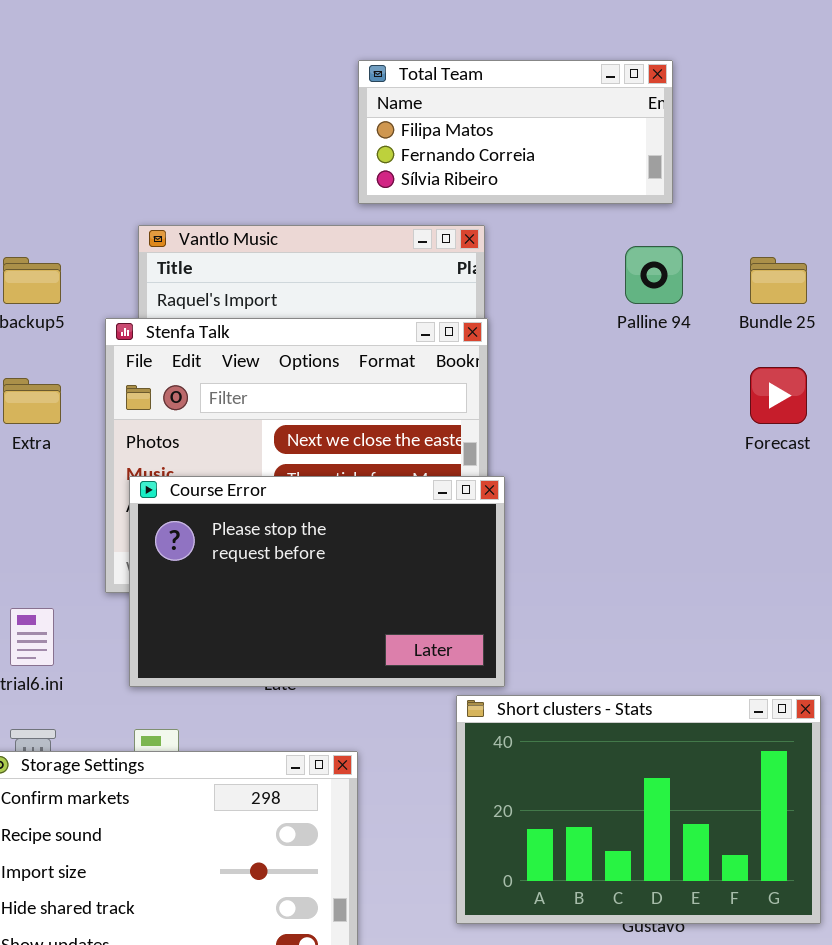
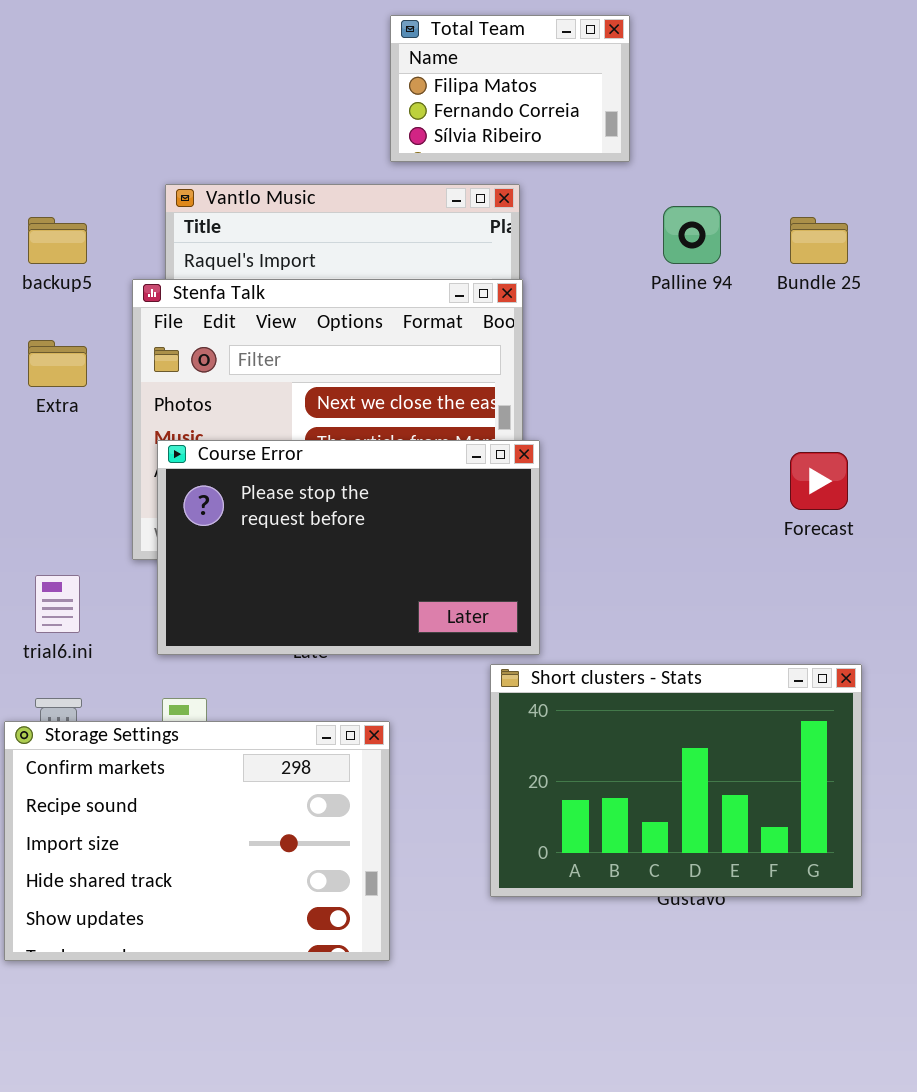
Total Team: [358,60,673,204] -> [390,15,630,162], resized
Forecast: [750,367,807,424] -> [790,452,848,510], moved

